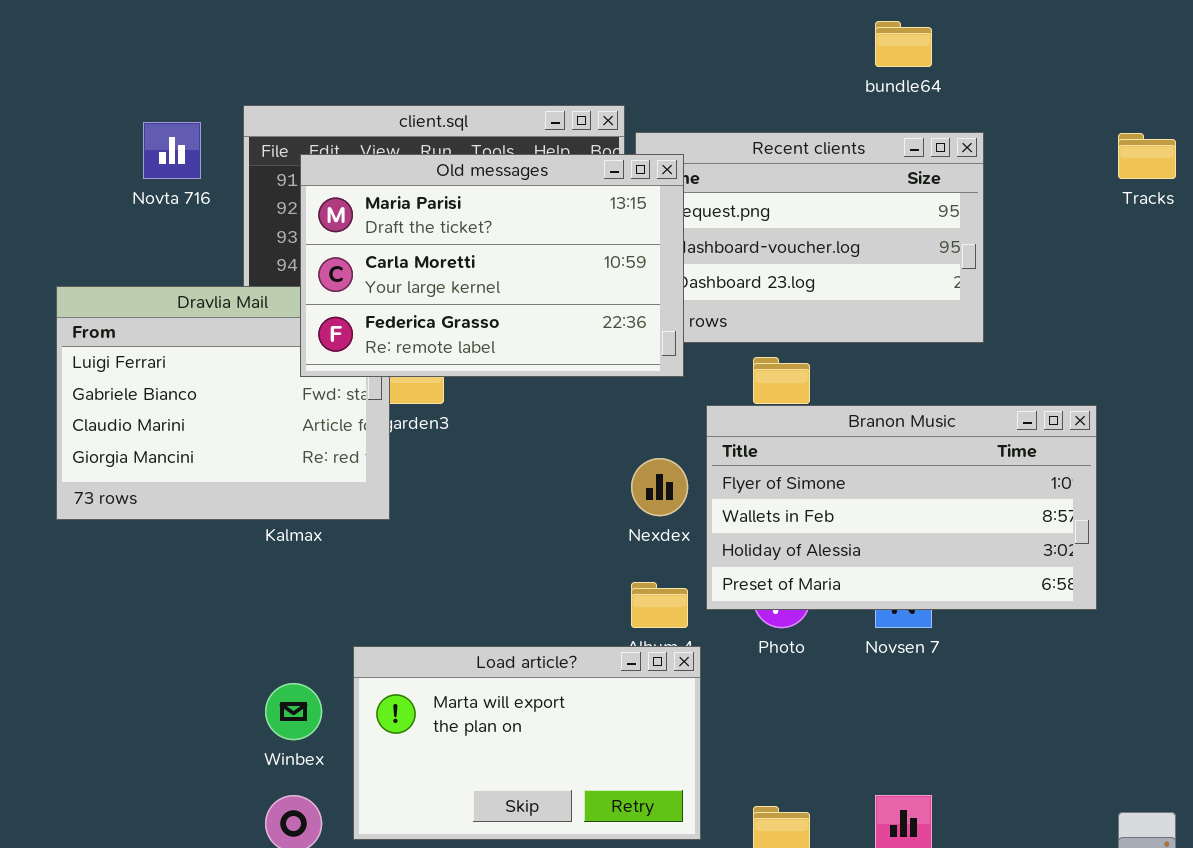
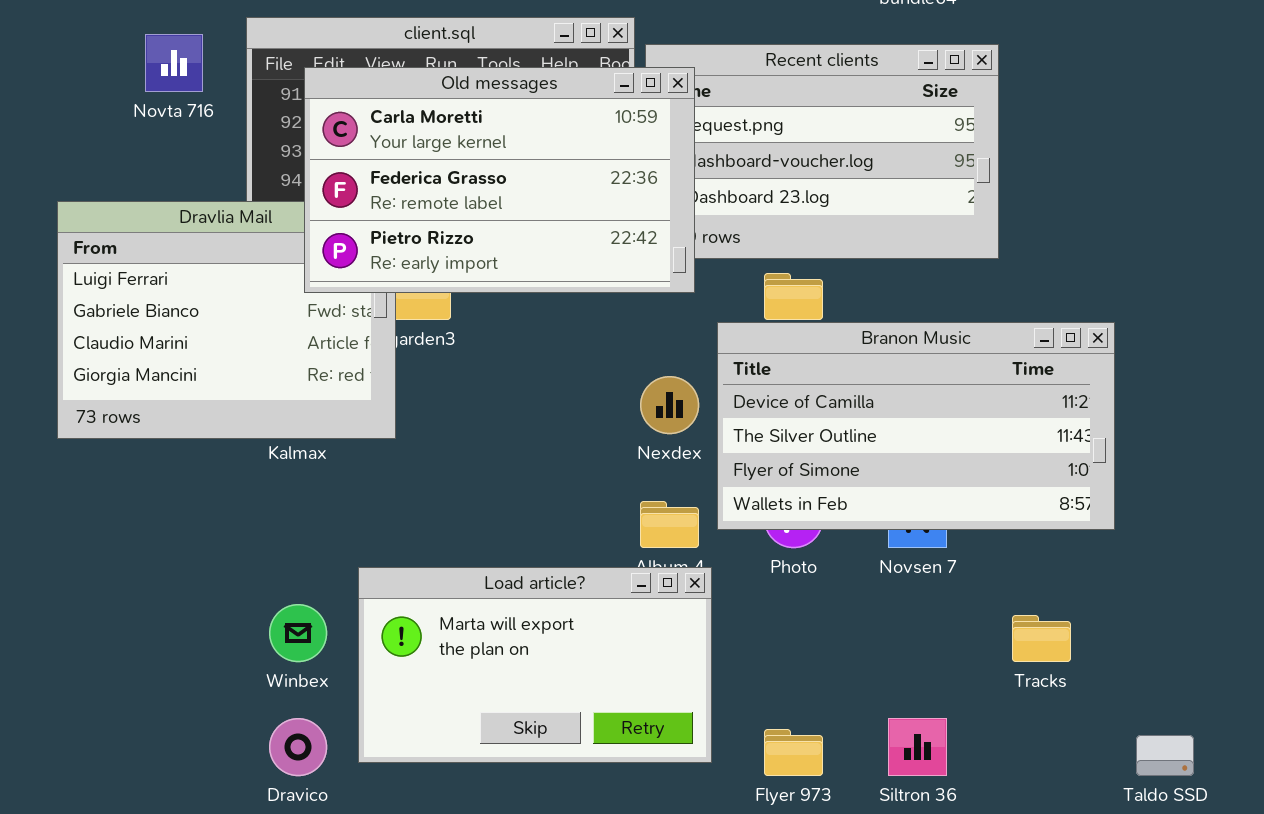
Tracks: [1118,133,1176,179] -> [1012,615,1071,662], moved
Old messages: [300,154,684,377] -> [304,67,695,293], scrolled down 1 row
Branon Music: [706,405,1097,610] -> [717,322,1115,530], scrolled up 2 rows

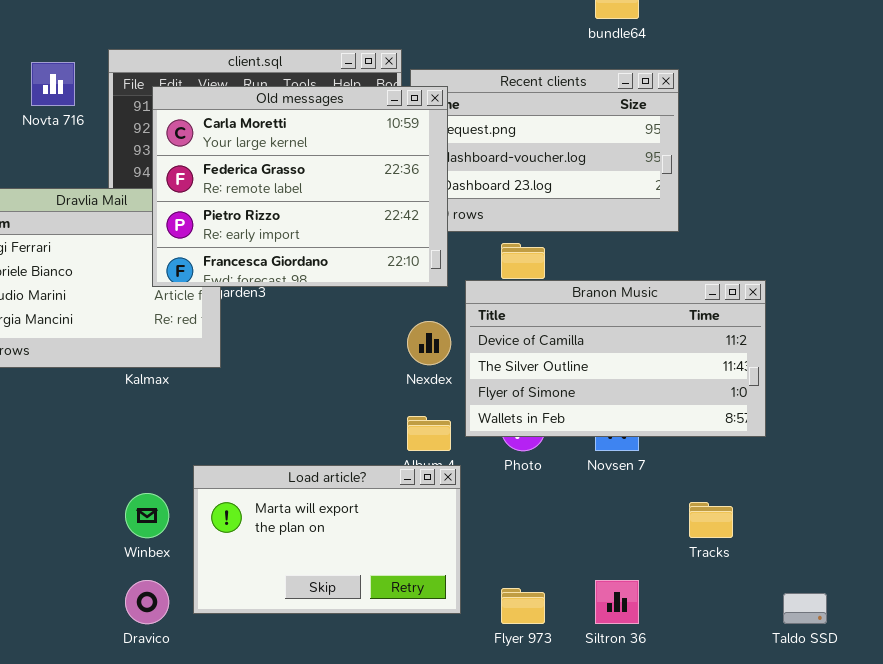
Old messages: [304,67,695,293] -> [152,86,448,287], resized

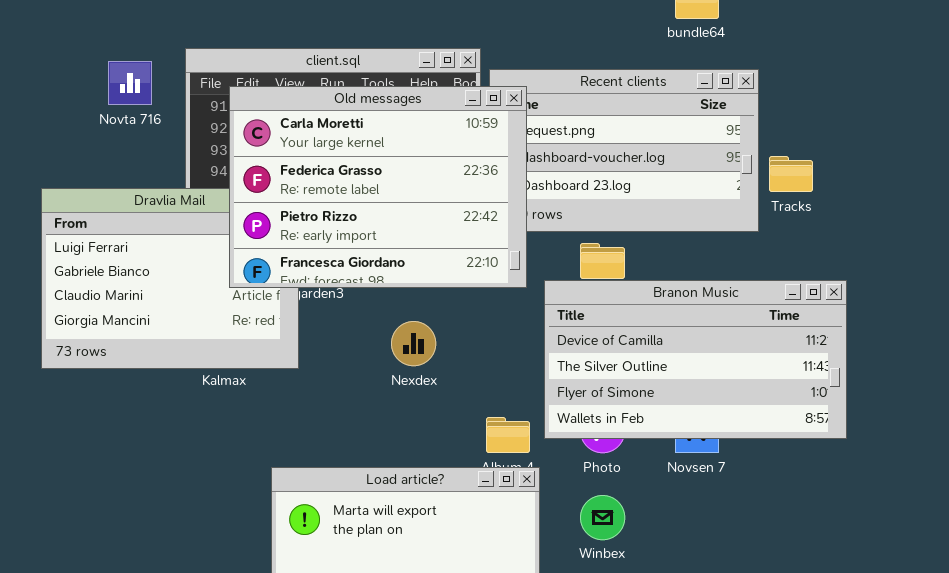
Nexdex: [407,321,451,365] -> [391,321,436,366], moved
Winbex: [125,493,169,538] -> [580,495,625,540], moved
Tracks: [689,502,733,538] -> [769,156,813,192], moved

